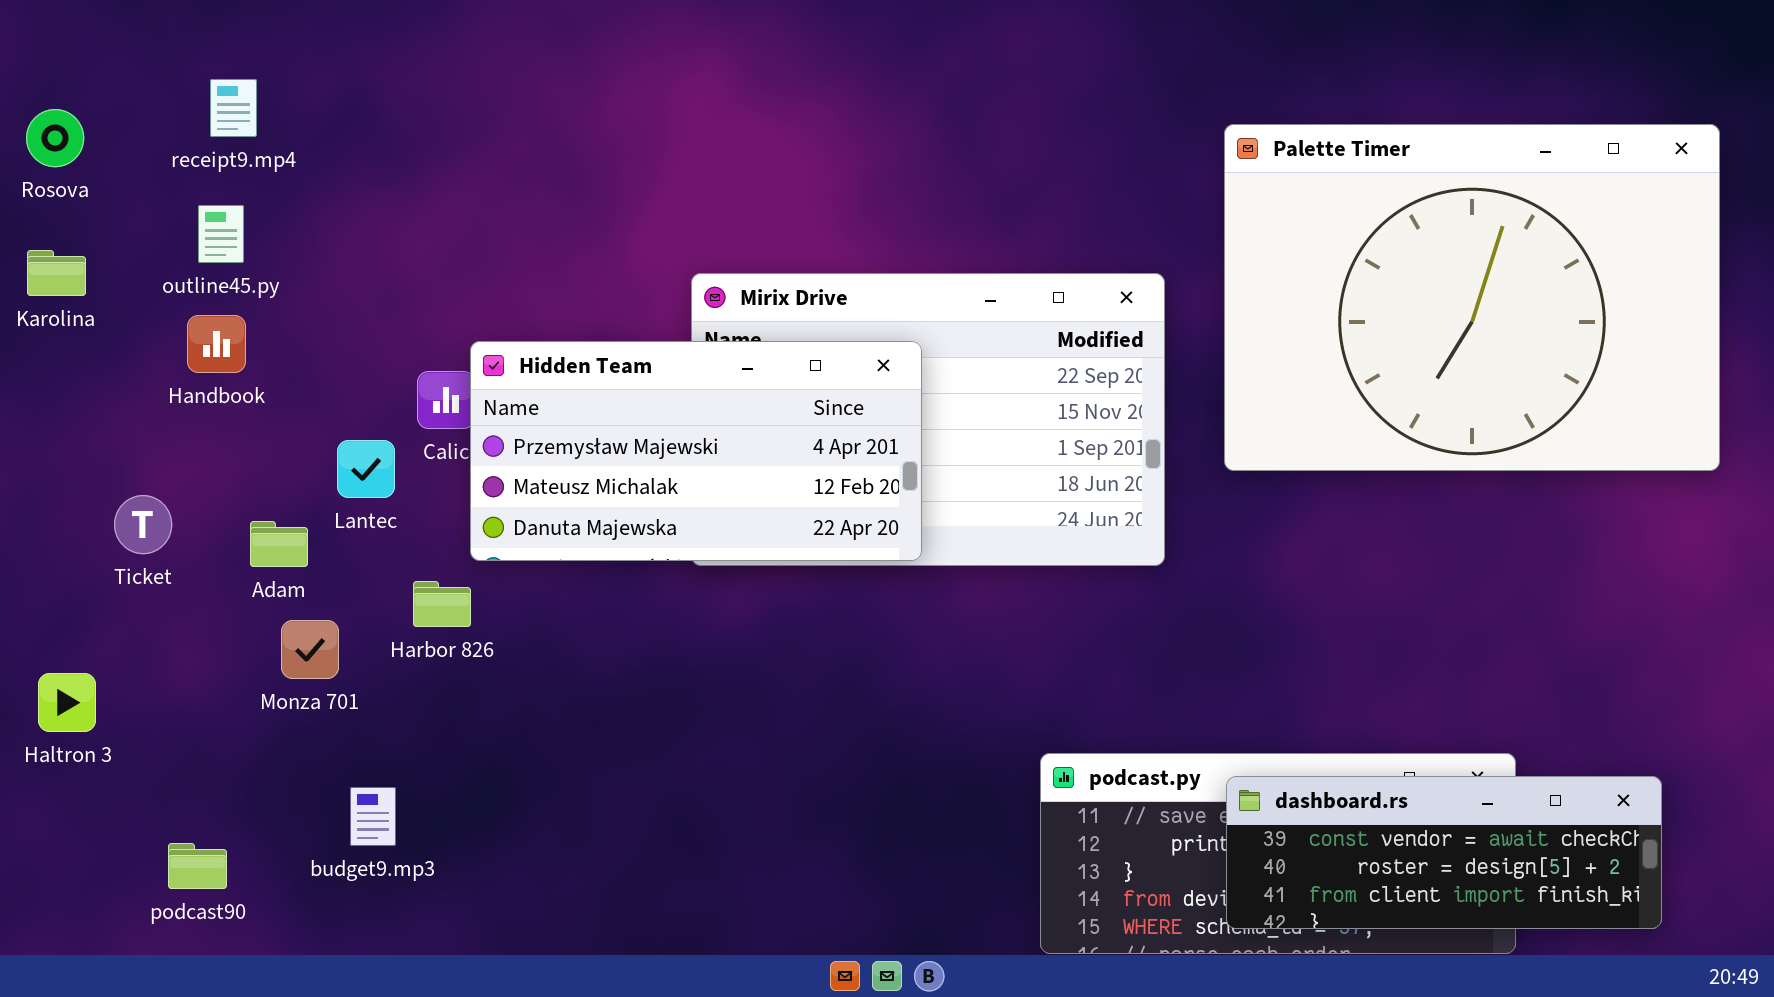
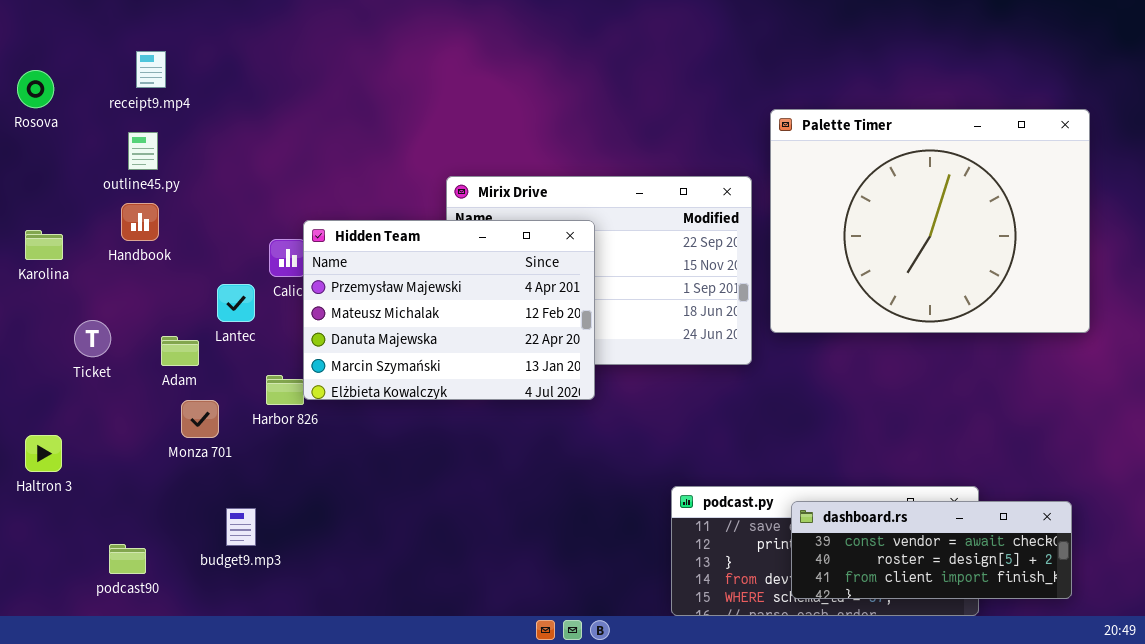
Palette Timer: [1224,124,1720,471] -> [770,109,1090,333], moved
Karolina: [27,250,86,296] -> [25,230,63,260], moved
Hidden Team: [470,341,922,561] -> [303,220,595,400], resized

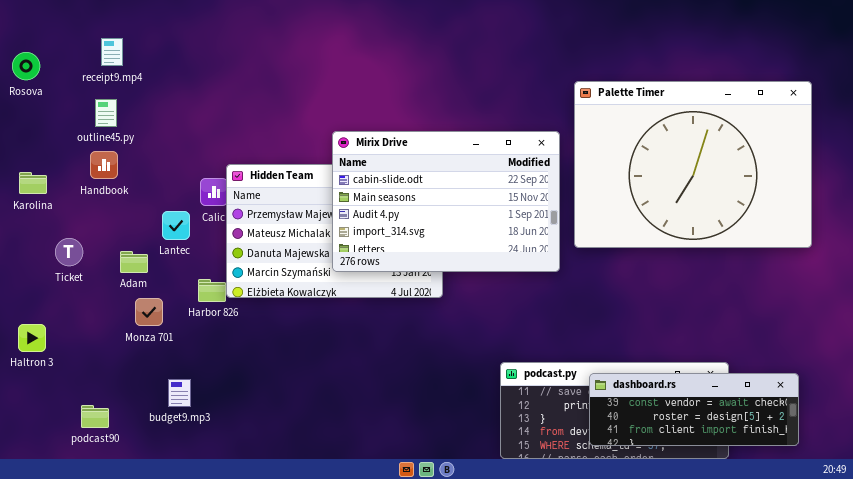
Mirix Drive: [446,176,752,365] -> [332,131,560,272], raised

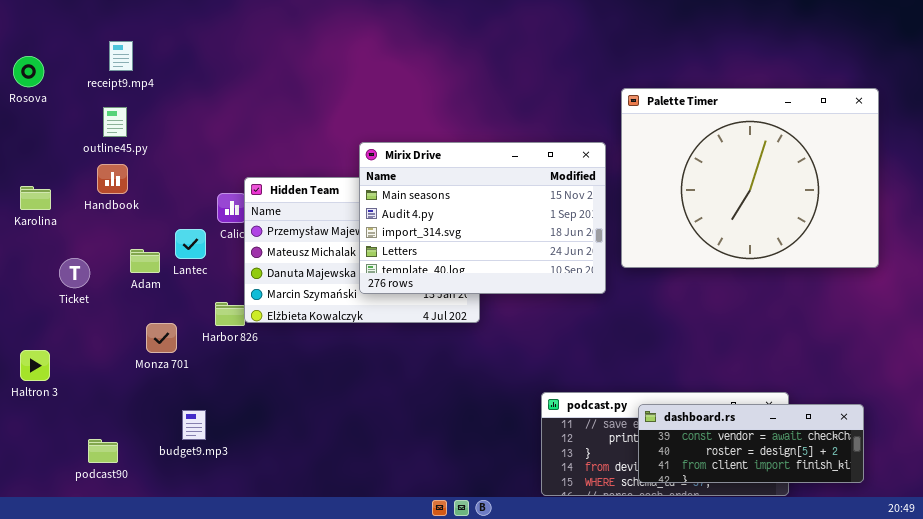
Mirix Drive: [332,131,560,272] -> [359,142,606,294], scrolled down 1 row
Adam: [120,251,148,273] -> [130,249,160,273], moved

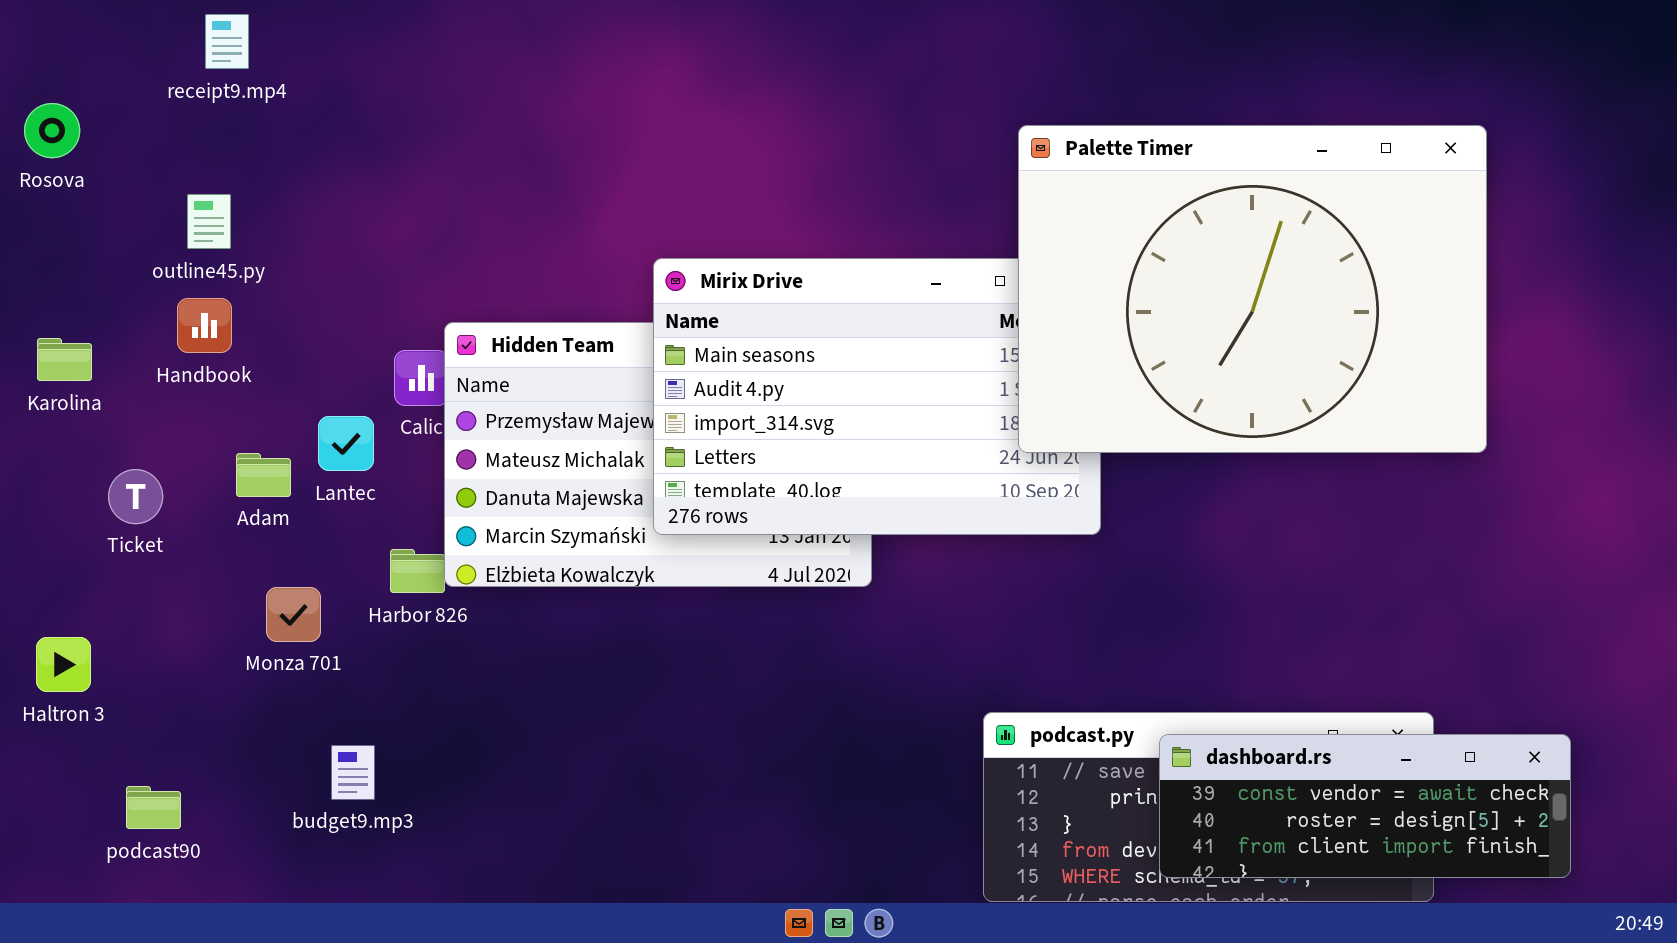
receipt9.mp4: [109,41,133,71] -> [205,14,249,69], moved
Palette Timer: [621,88,879,268] -> [1018,125,1487,453], moved
podcast90: [88,439,118,463] -> [126,786,181,829], moved

